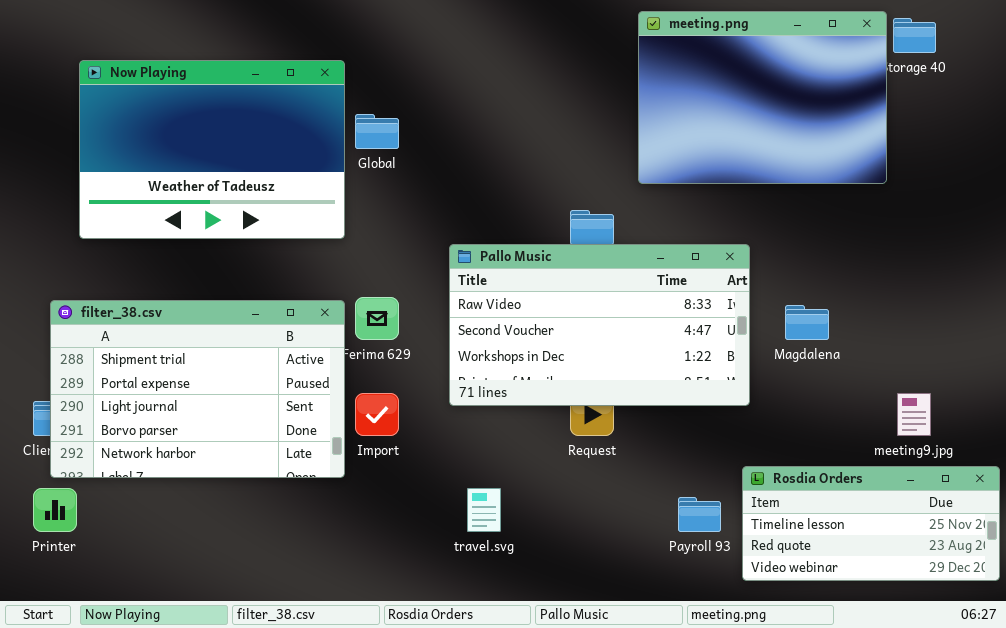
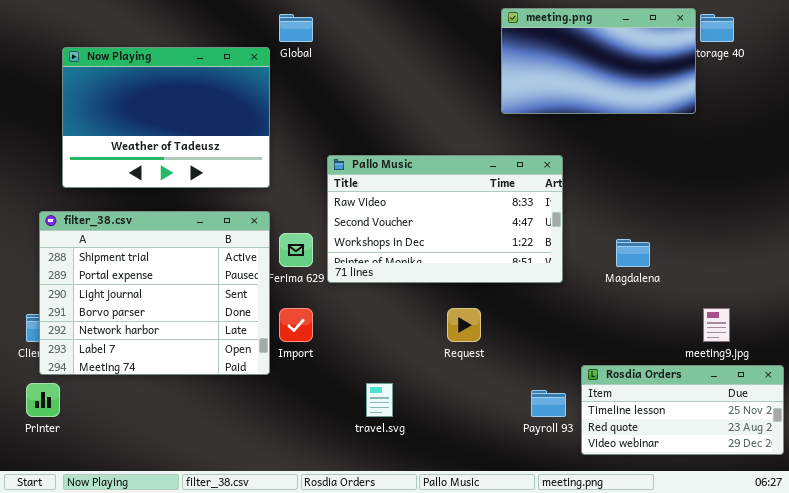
meeting.png: [638,11,887,184] -> [501,8,696,114], resized
Global: [355,114,399,149] -> [279,14,313,42], moved
Pallo Music: [449,244,750,406] -> [327,155,563,283], moved
filter_38.csv: [50,300,345,478] -> [39,211,270,375], resized

